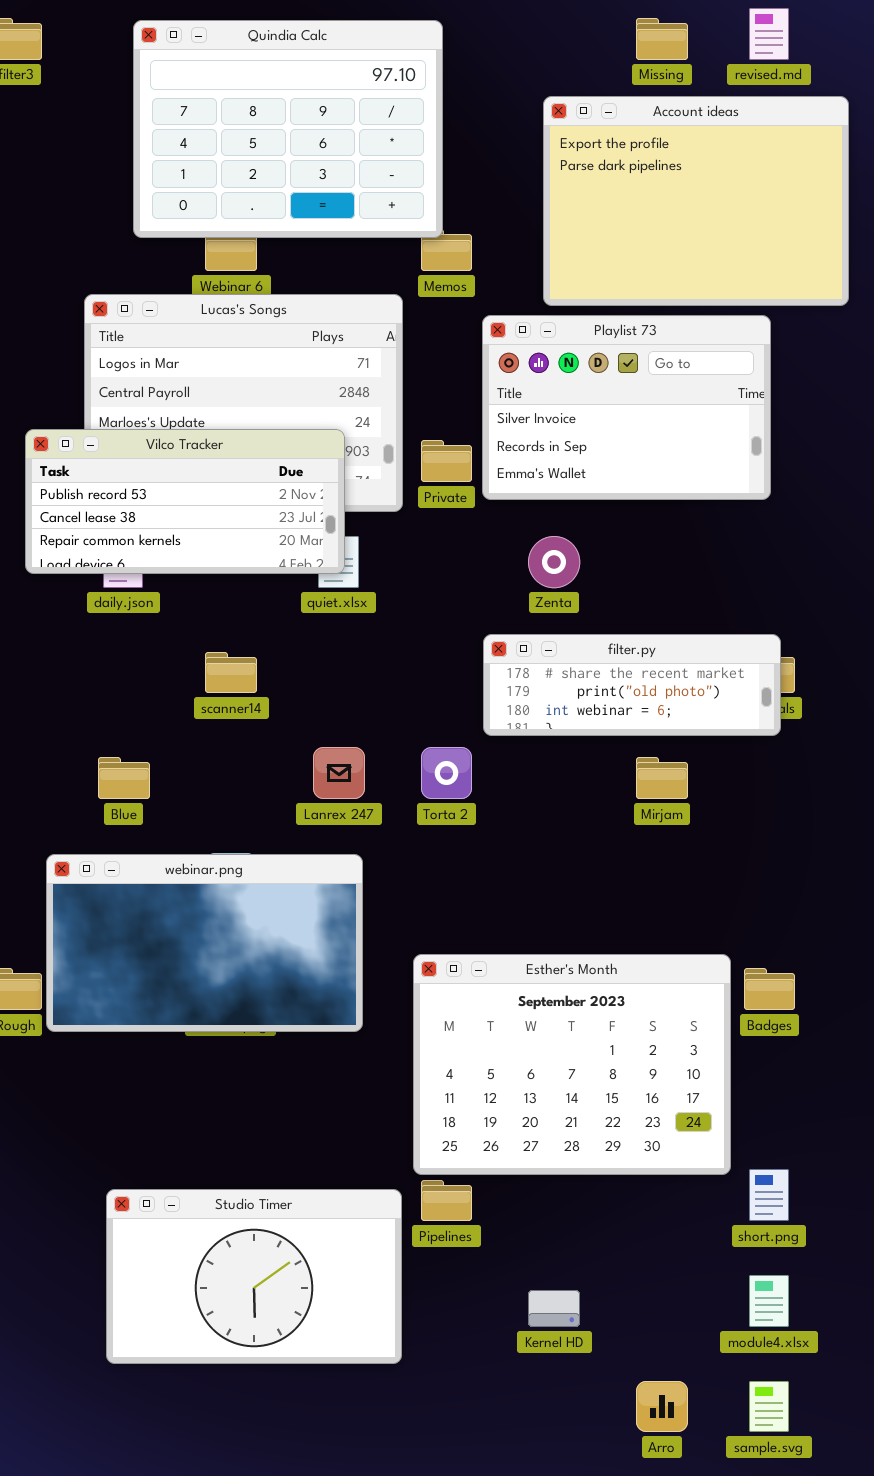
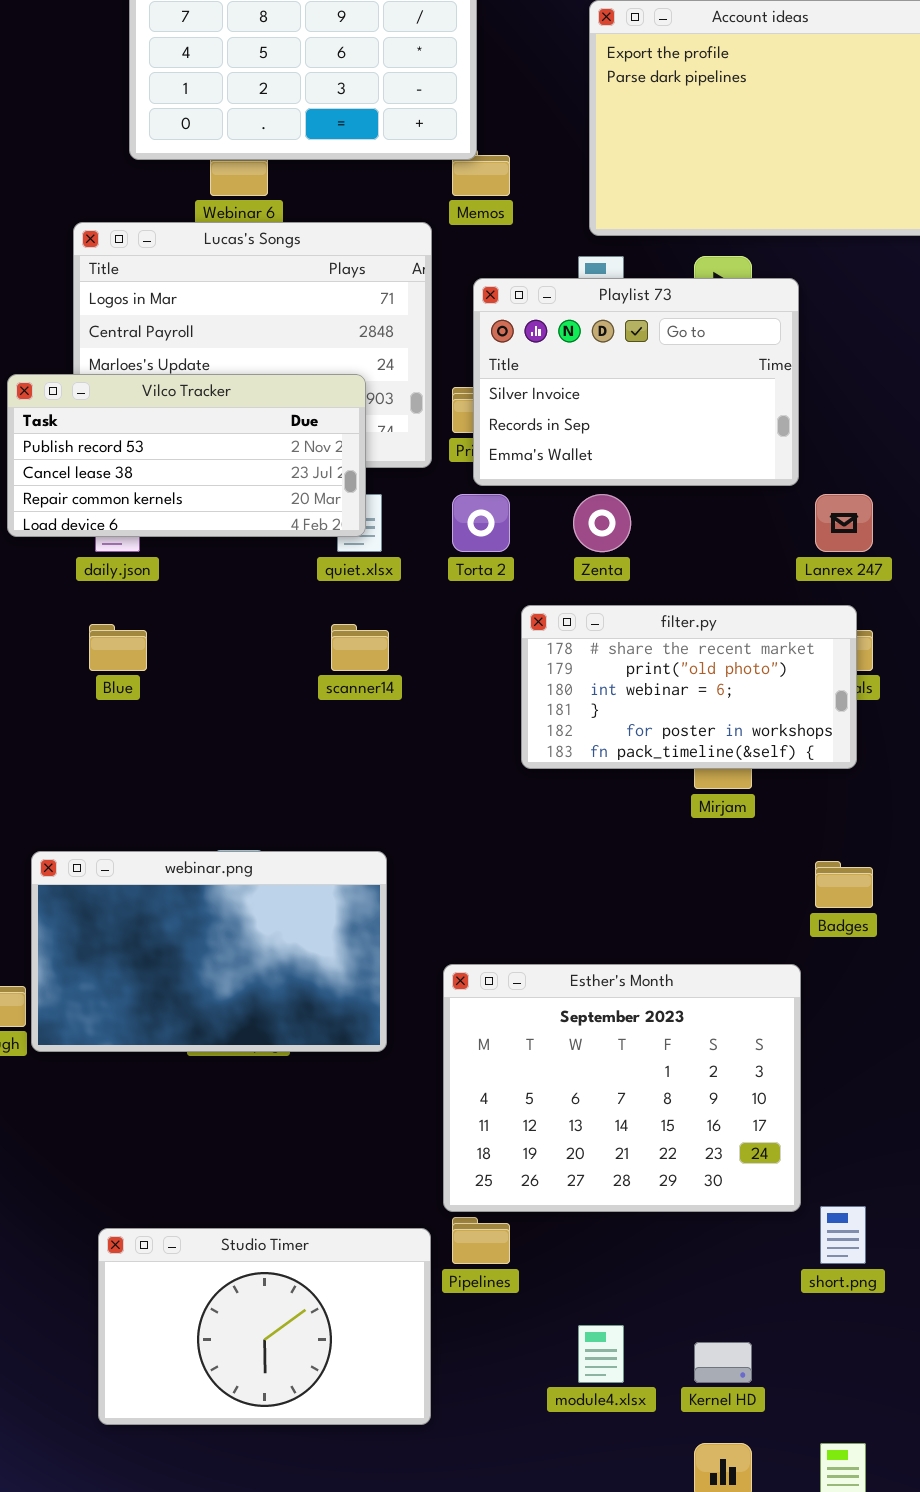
Playlist 73: [482,315,771,500] -> [473,278,799,486], moved
filter.py: [483,634,781,736] -> [521,605,857,769], resized
scanner14: [205,652,257,693] -> [331,624,389,671], moved
Lanrex 247: [313,747,365,799] -> [815,494,873,552], moved
Torta 2: [421,747,472,799] -> [452,494,510,552], moved
Blue: [98,757,150,799] -> [89,624,147,671], moved
Badges: [744,968,795,1010] -> [815,861,873,908], moved
module4.xlsx: [749,1275,789,1327] -> [578,1325,624,1383], moved
Kernel HD: [528,1290,580,1327] -> [694,1342,752,1383], moved

